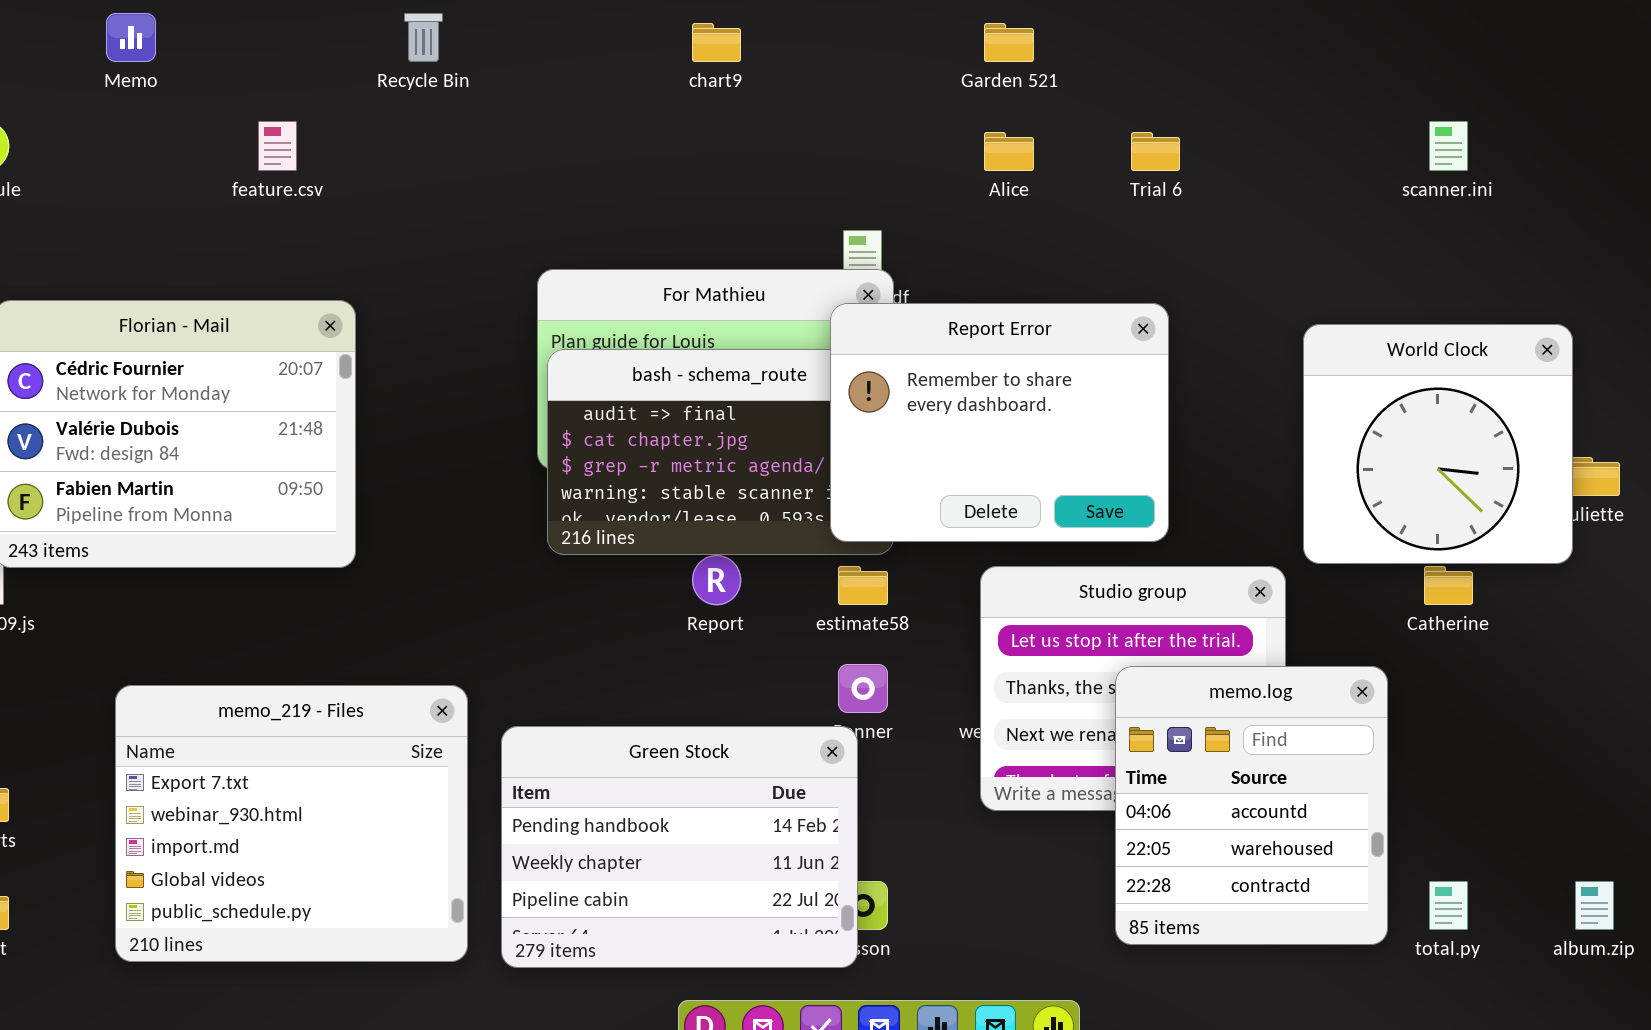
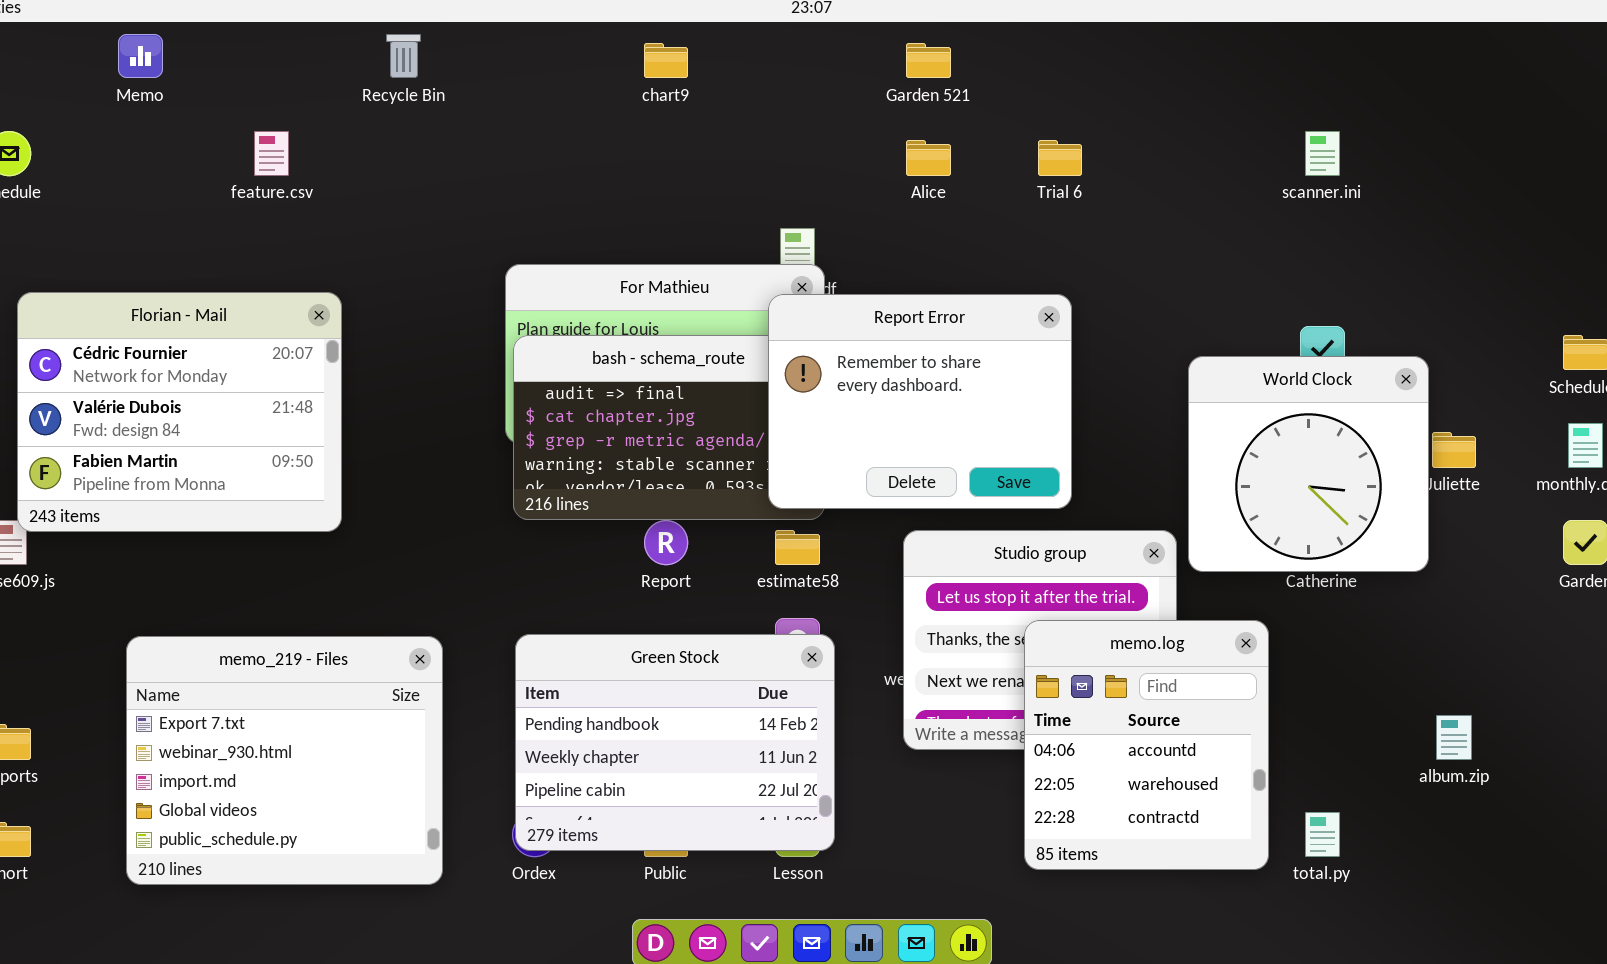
World Clock: [1303,324,1573,564] -> [1188,356,1429,572], moved
Green Stock: [501,726,858,968] -> [515,634,835,851], moved
album.zip: [1575,881,1614,930] -> [1436,715,1472,760], moved

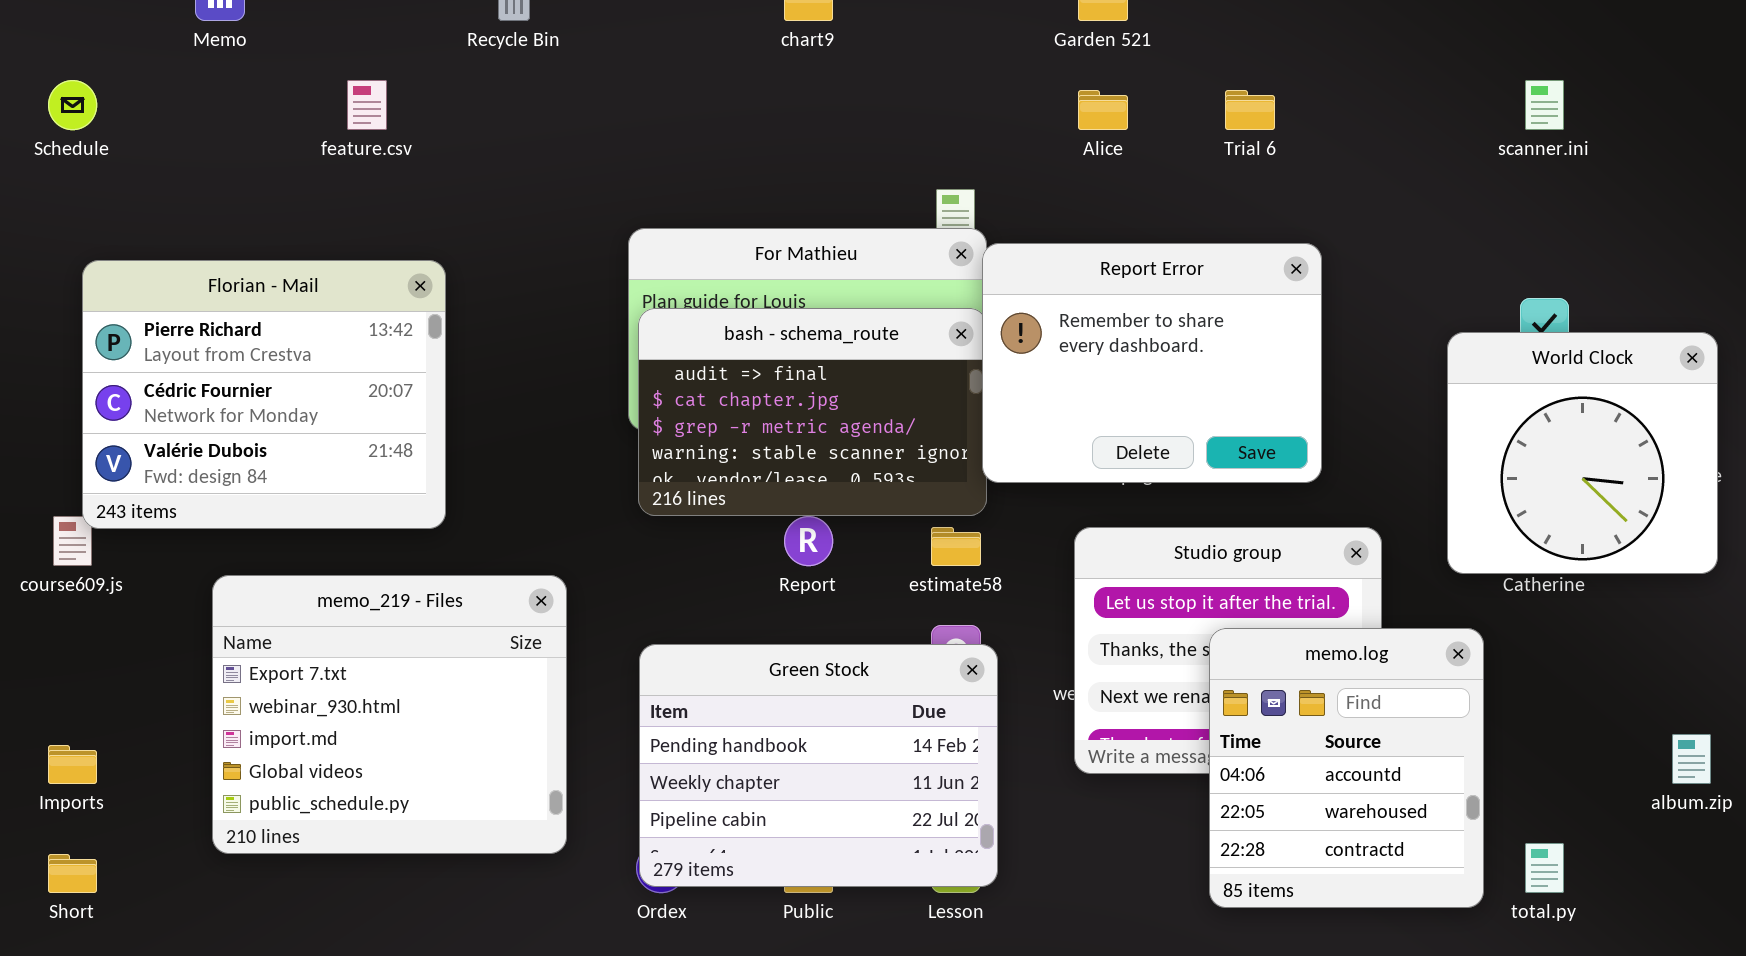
Florian - Mail: [17,292,342,532] -> [82,260,446,529], scrolled up 1 row
Report Error: [768,294,1072,509] -> [982,243,1322,483], moved
World Clock: [1188,356,1429,572] -> [1447,332,1718,574], moved
memo_219 - Files: [126,636,443,885] -> [212,575,567,854], moved

